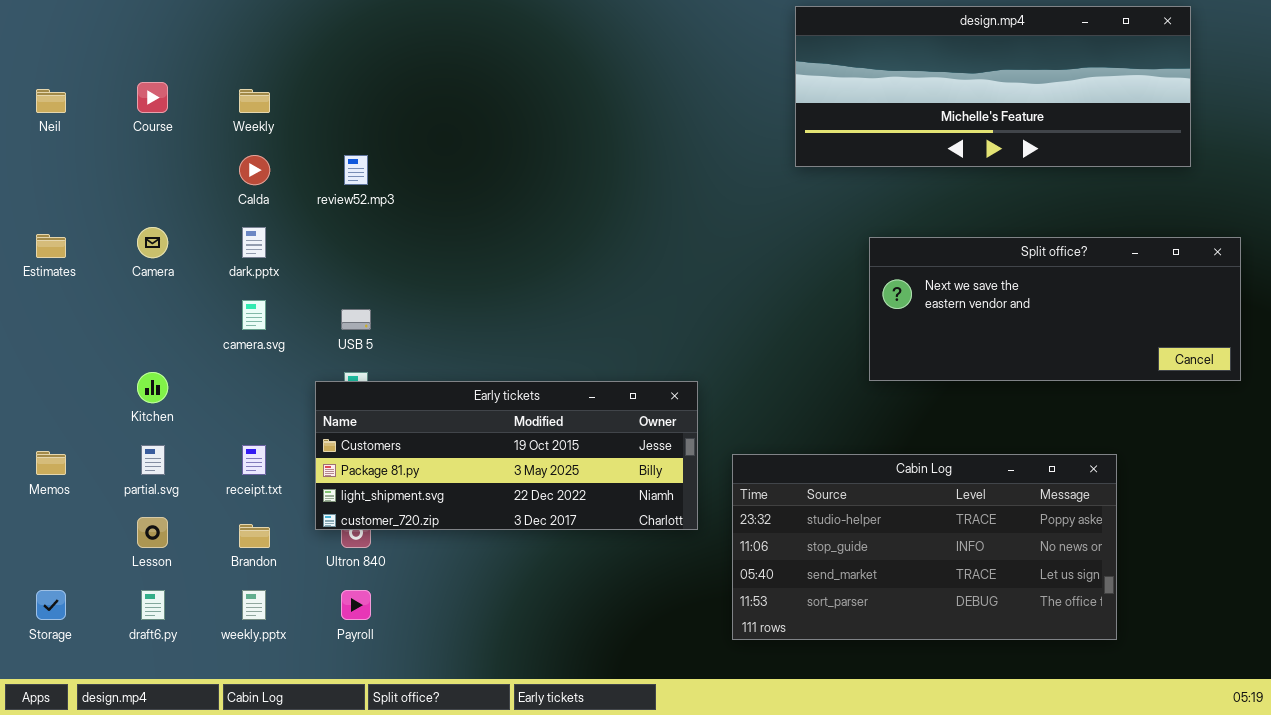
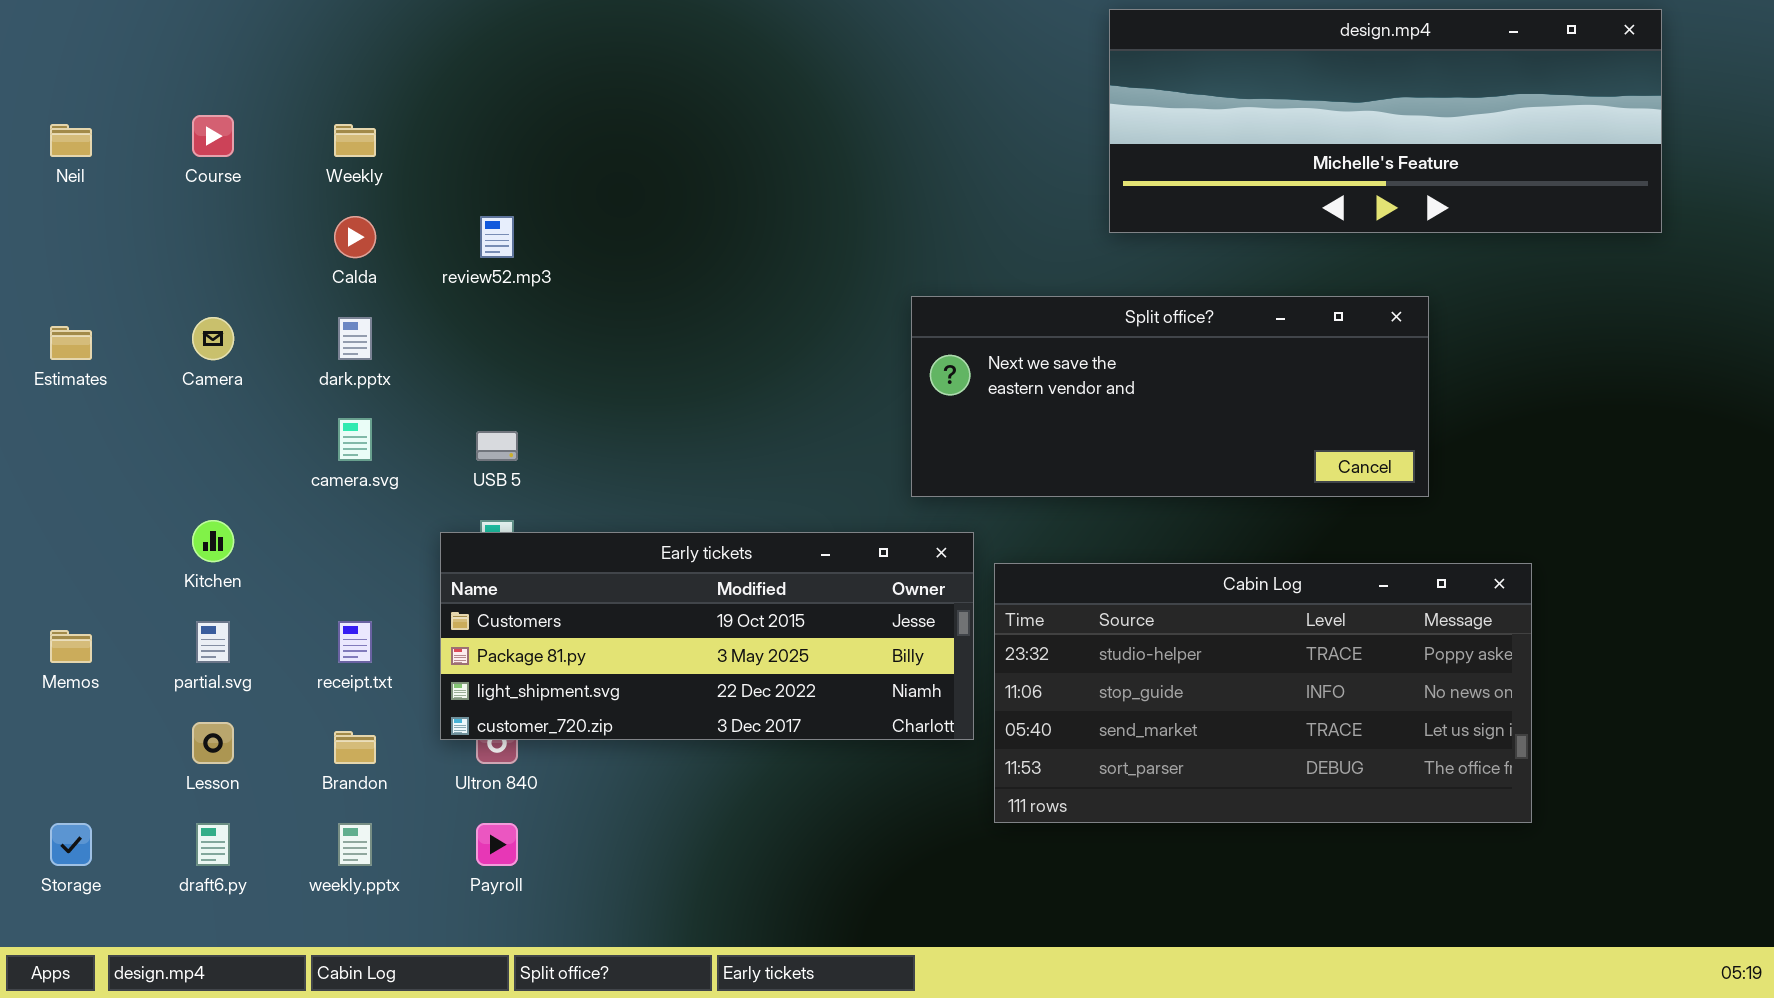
Split office?: [869,237,1241,381] -> [911,296,1429,497], moved
Cabin Log: [732,454,1117,640] -> [994,563,1532,823], moved

